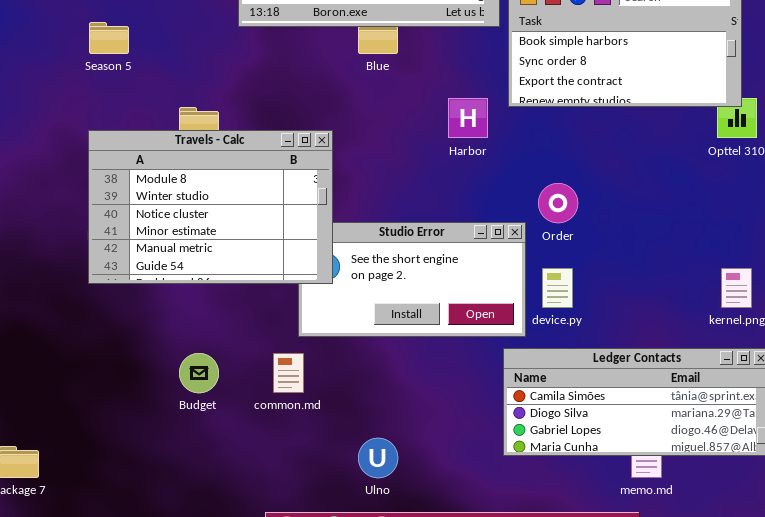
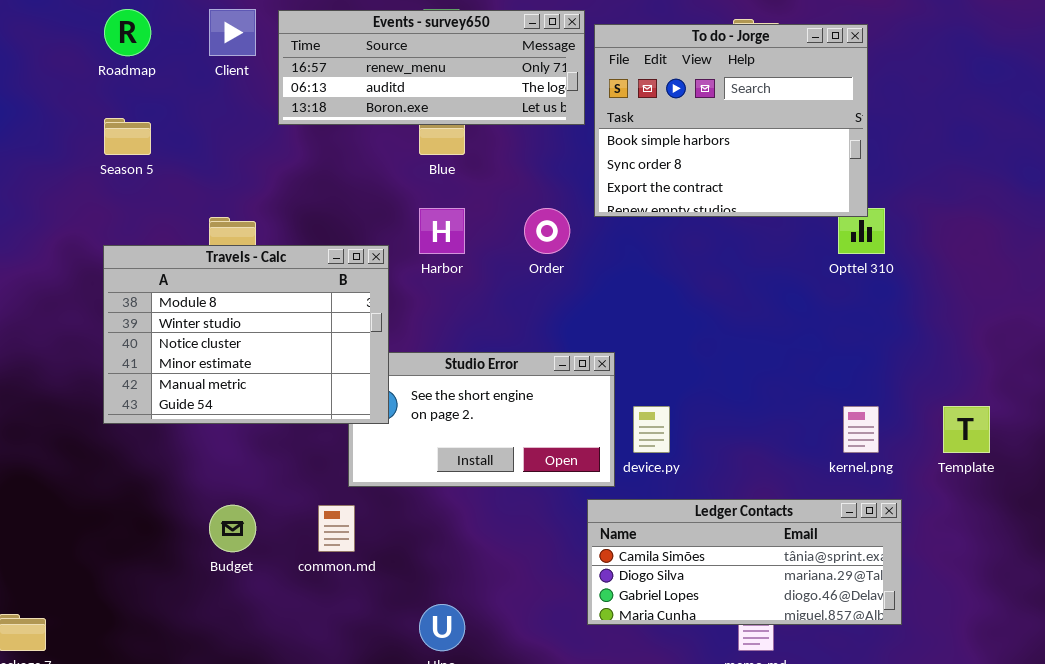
Harbor: [448,98,488,138] -> [419,208,465,254], moved
Order: [538,183,578,223] -> [524,208,570,254], moved

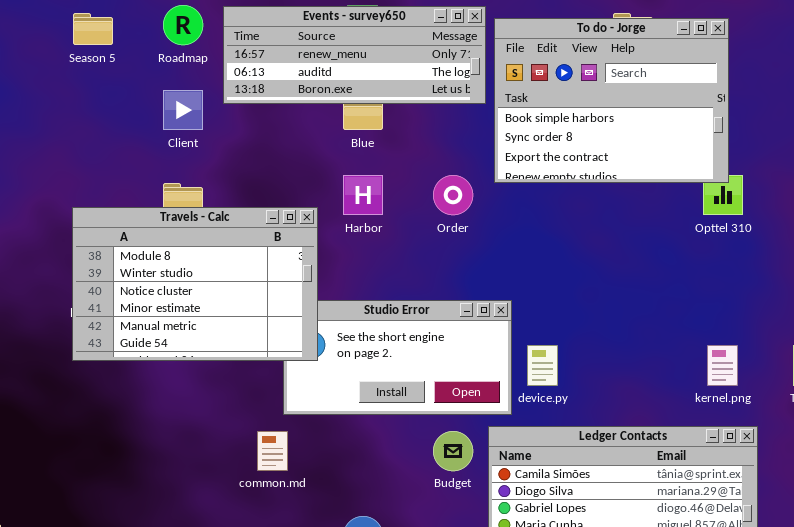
Roadmap: [104,9,151,56] -> [163,5,203,45], moved
Client: [209,9,256,56] -> [163,90,203,130], moved
Season 5: [104,118,151,155] -> [73,13,113,45], moved
Budget: [209,505,256,552] -> [433,431,473,471], moved

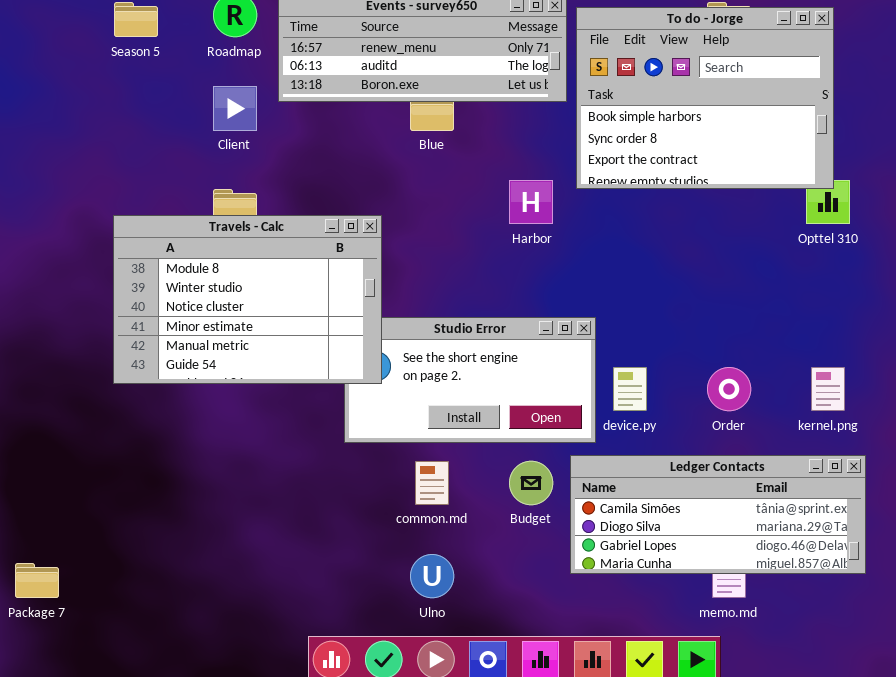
Harbor: [343,175,383,215] -> [509,180,553,224], moved
Order: [433,175,473,215] -> [707,367,751,411], moved
common.md: [257,431,288,471] -> [415,461,449,505], moved

